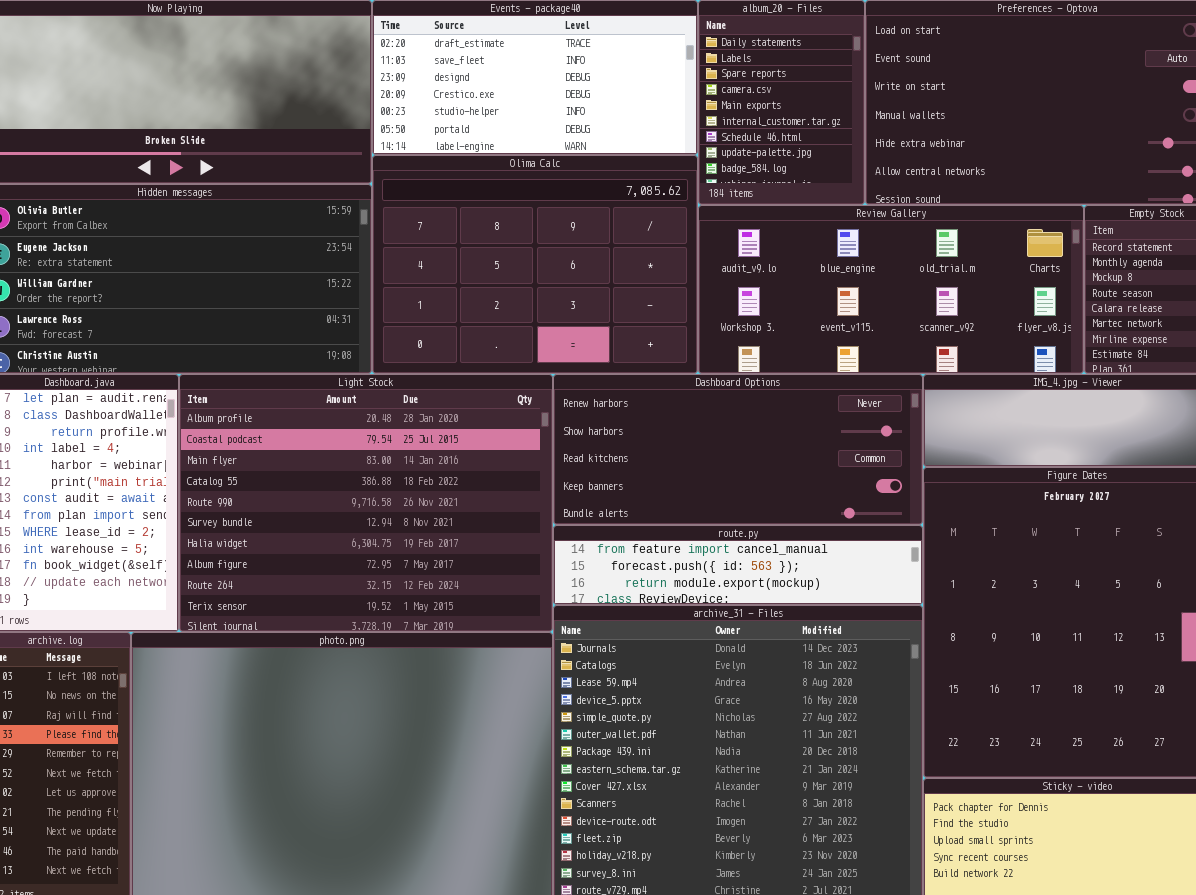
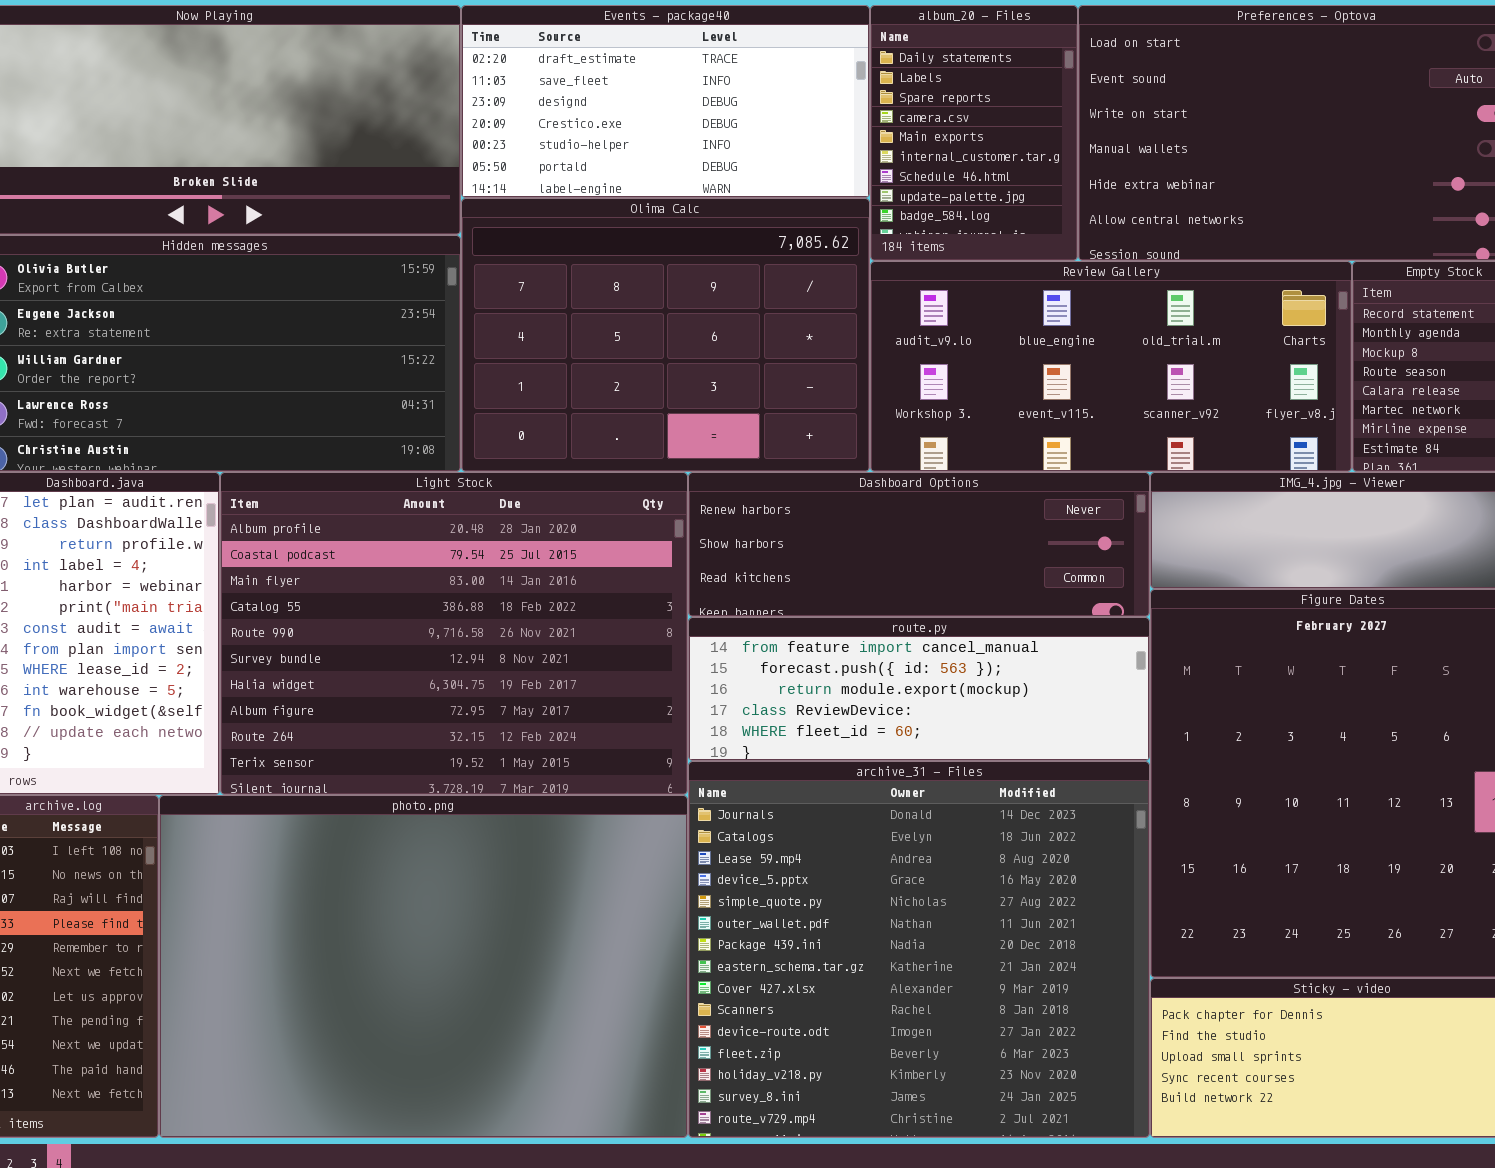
Dashboard Options: [553,374,923,525] -> [688,472,1150,617], resized
route.py: [553,525,923,605] -> [688,617,1150,761], resized

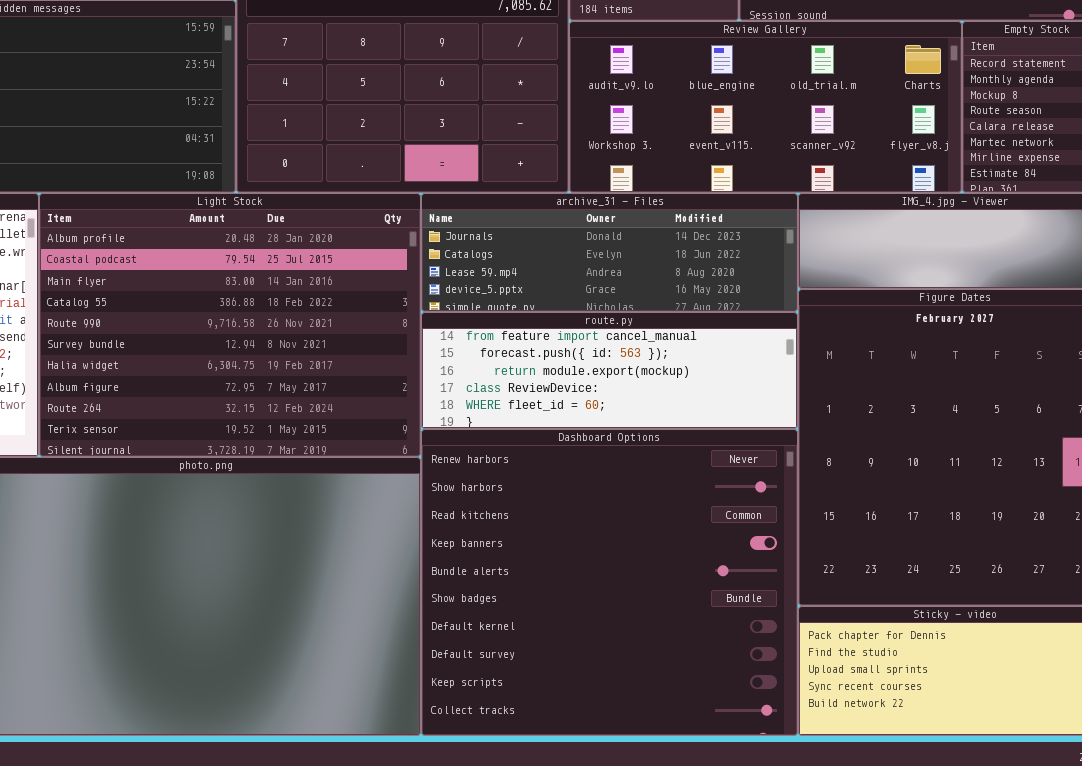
Dashboard Options: [688,472,1150,617] -> [421,429,798,736], moved, resized
archive_31 - Files: [688,761,1150,1138] -> [421,193,798,312], moved, resized

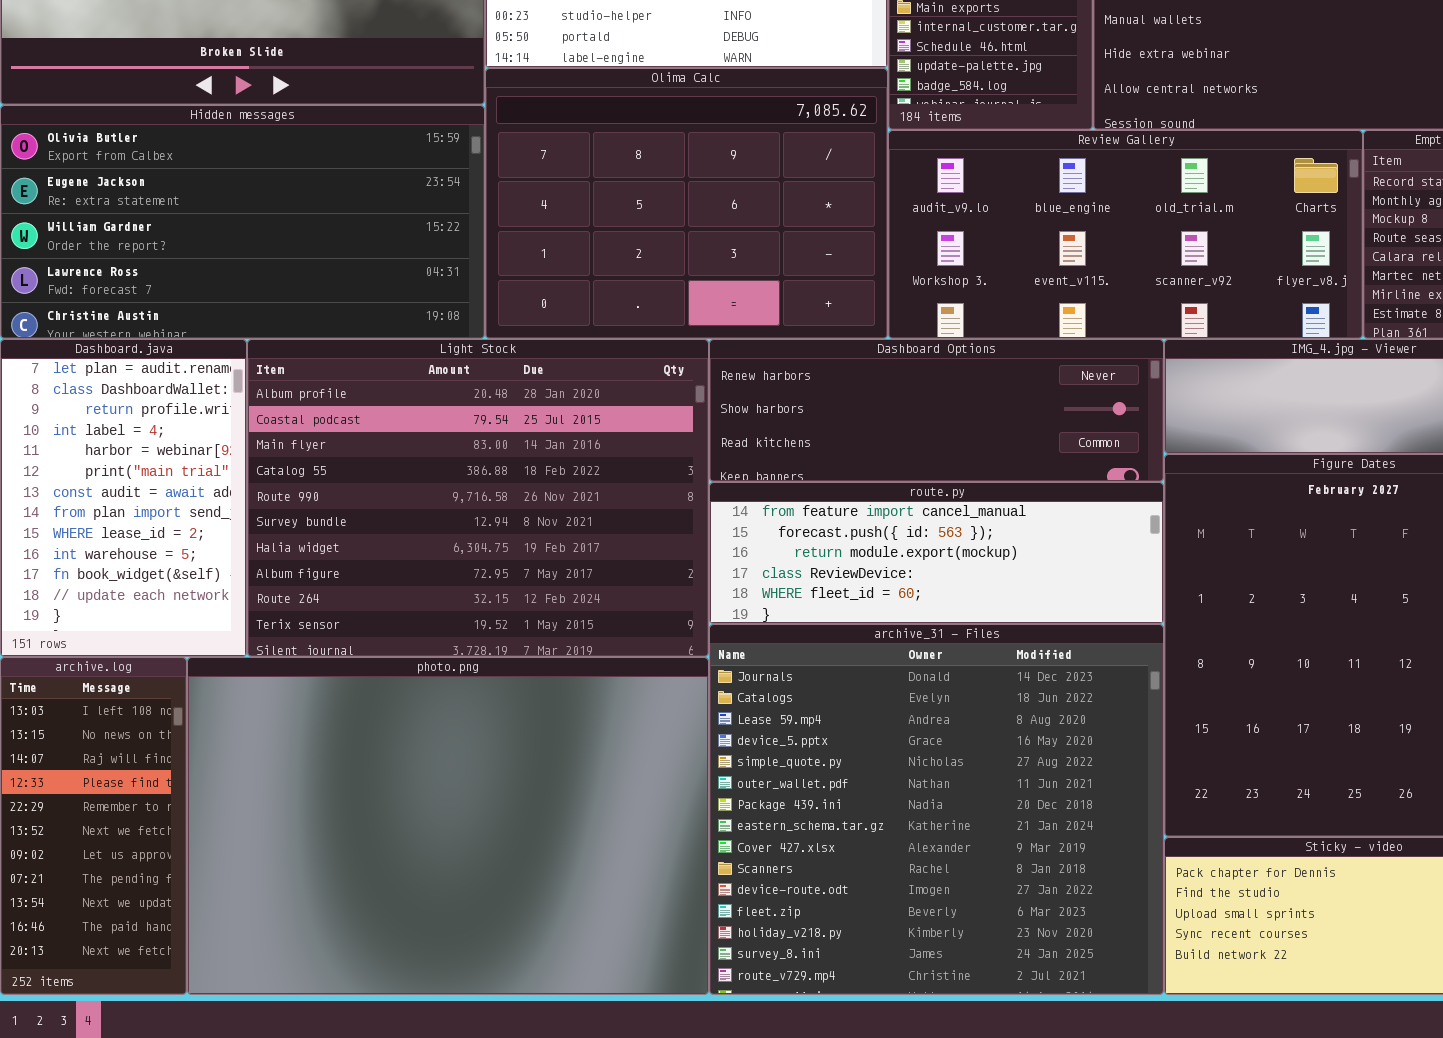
archive_31 - Files: [421,193,798,312] -> [709,624,1164,995], moved, resized
Dashboard Options: [421,429,798,736] -> [709,339,1164,482], moved, resized

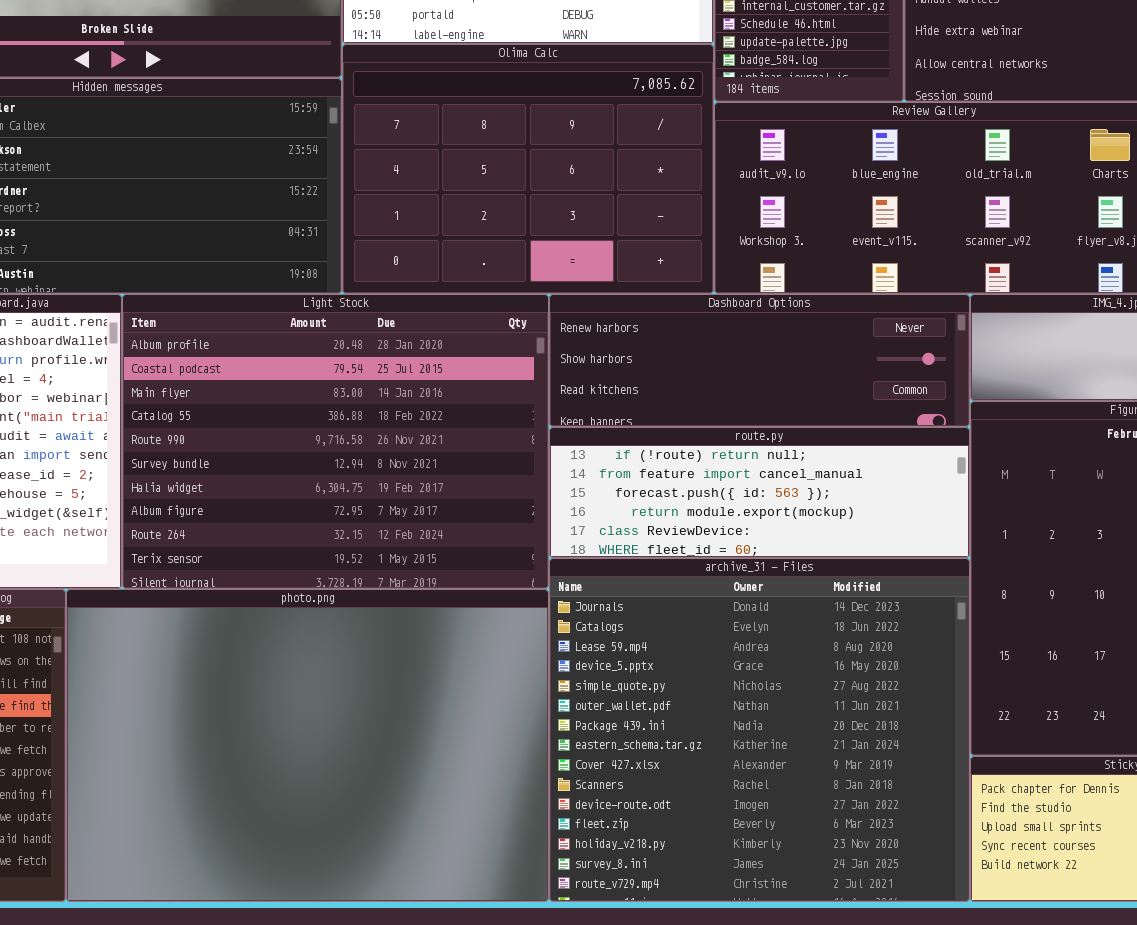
route.py: [709,482,1164,624] -> [549,427,970,558], scrolled up 1 row

